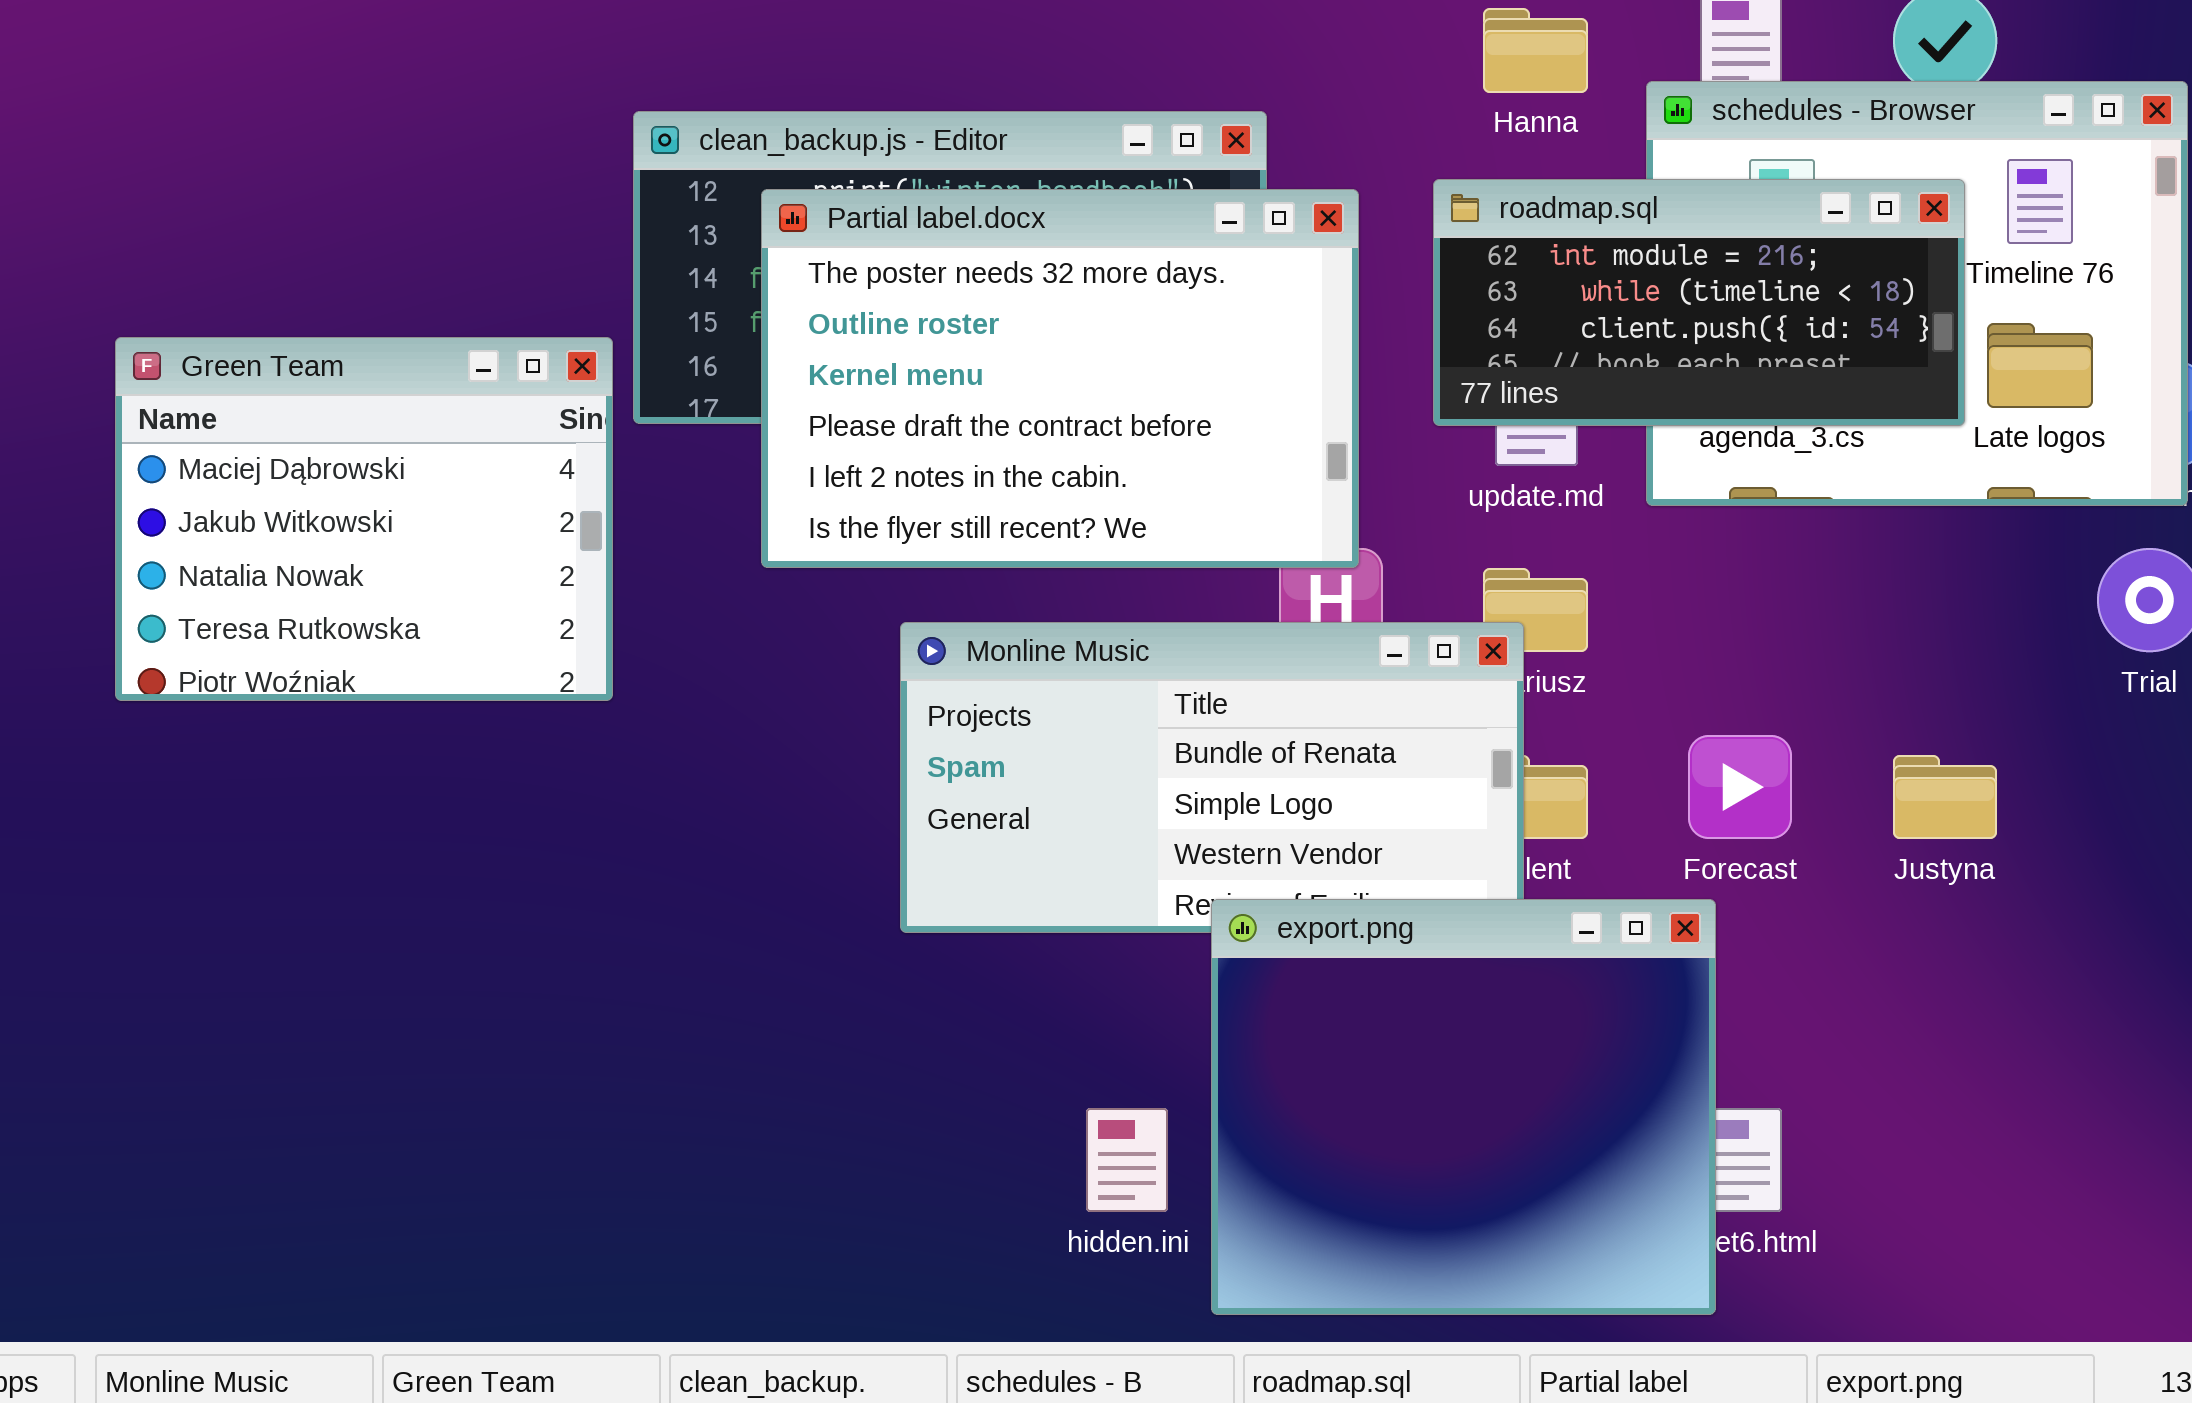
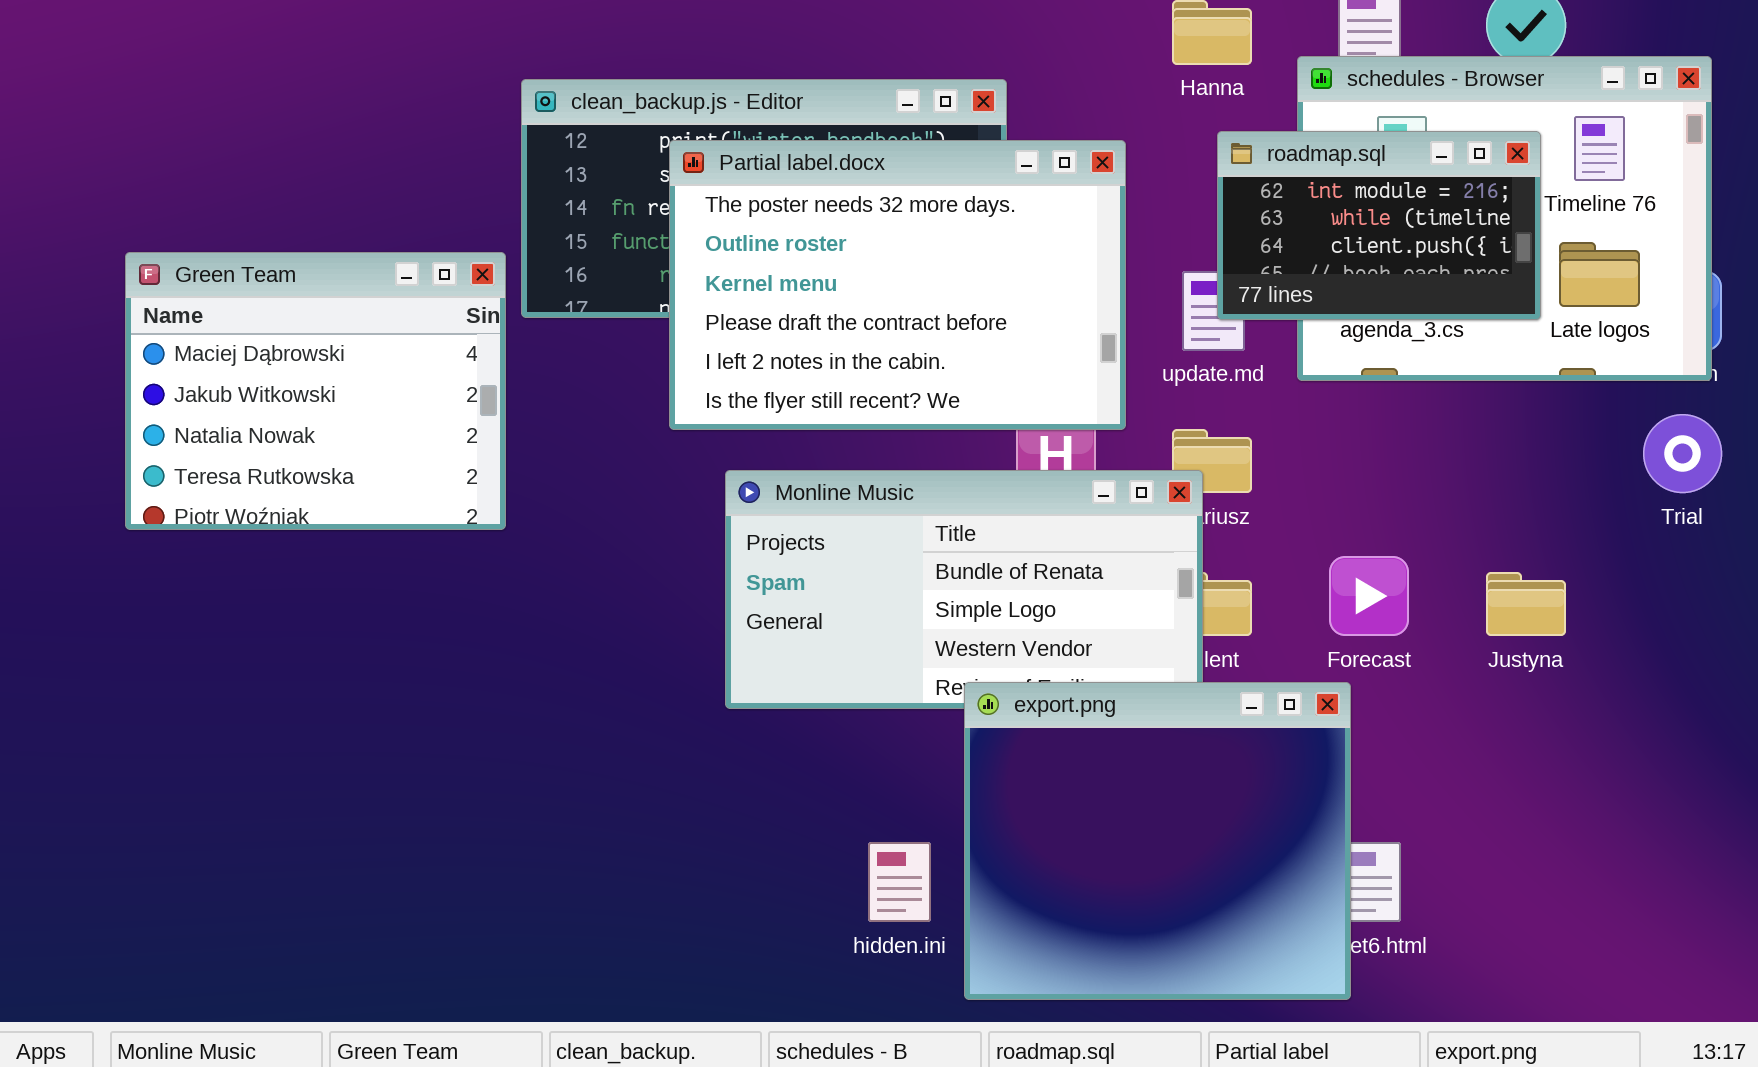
roadmap.sql: [1433,179,1965,426] -> [1217,131,1541,320], resized
Partial label.docx: [761,189,1359,568] -> [669,140,1126,430], moved

